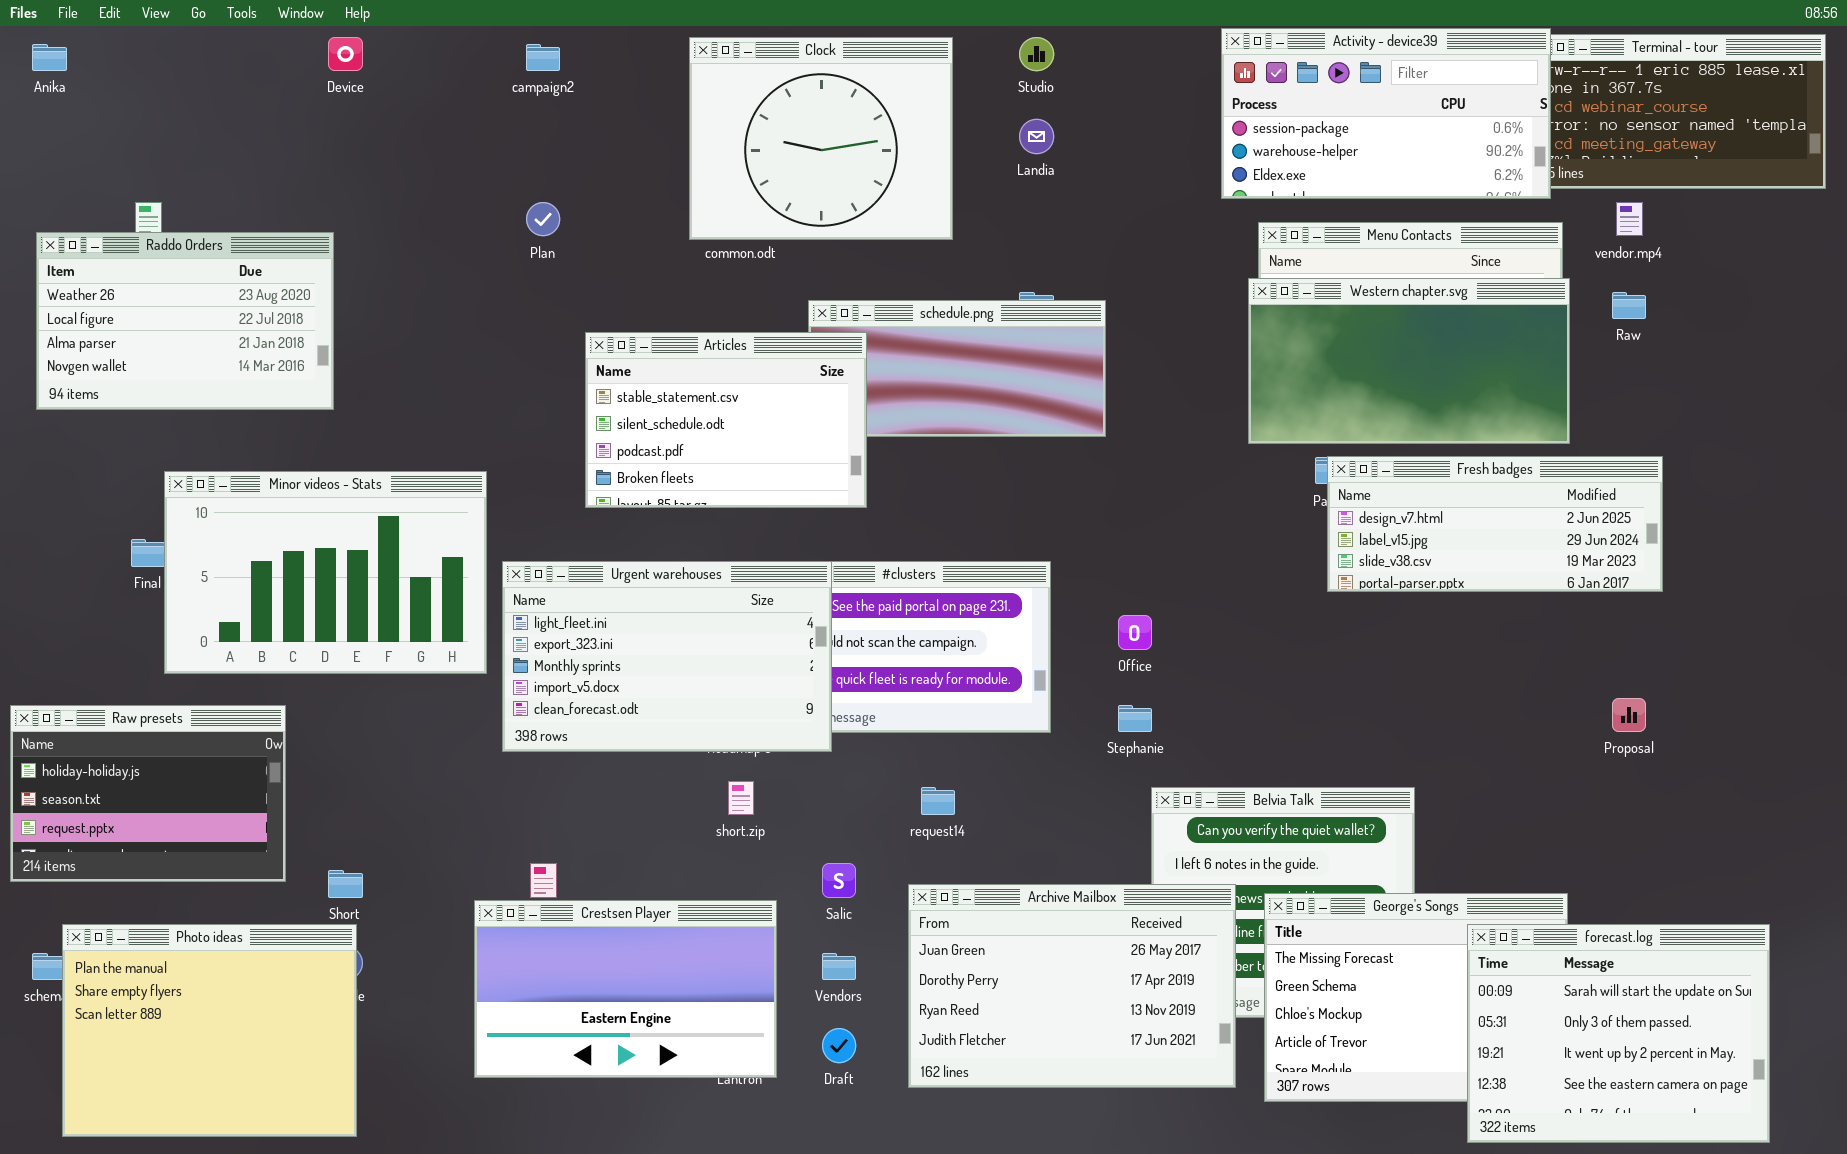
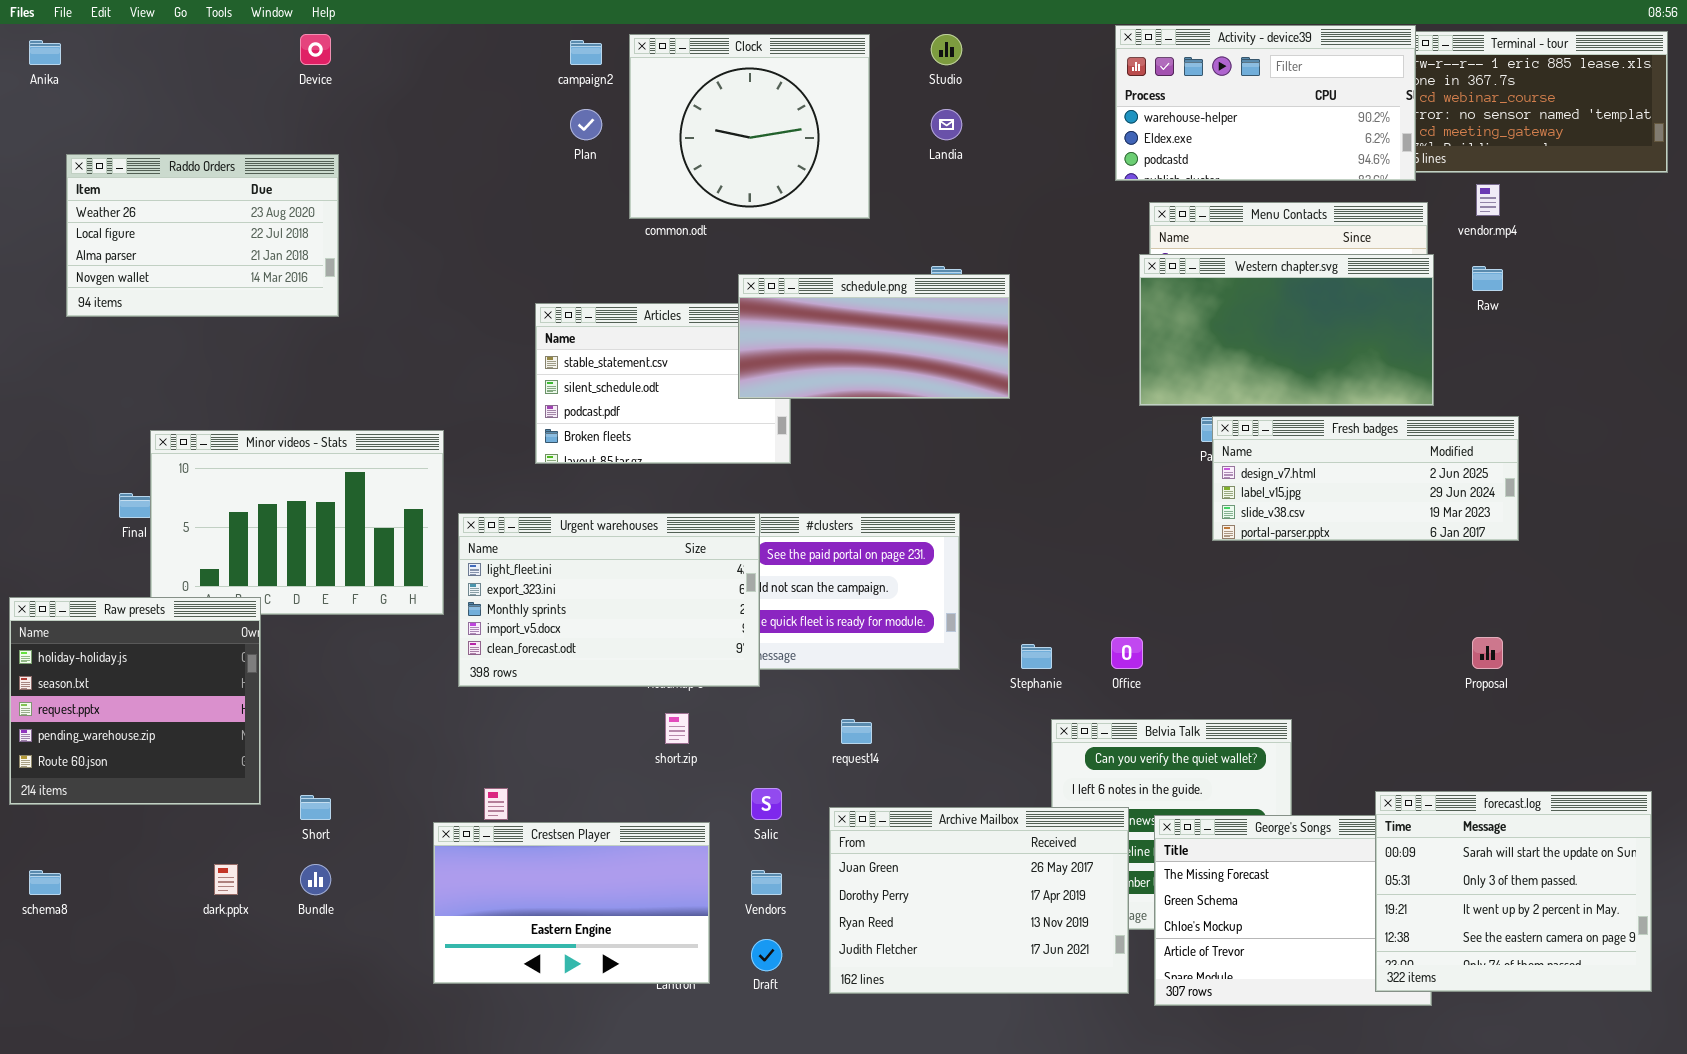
Activity - device39: [1221,28,1551,199] -> [1115,25,1416,181], scrolled down 1 row
campaign2: [526,44,560,71] -> [570,40,602,65], moved
Plan: [526,202,560,236] -> [570,109,602,140], moved
Raddo Orders: [36,232,334,410] -> [66,154,339,317], moved
schedule.png: [808,300,1106,437] -> [738,274,1010,399], raised
Office: [1118,615,1152,650] -> [1111,637,1143,669], moved
Raw presets: [10,705,286,882] -> [9,597,261,805], resized
Photo ideas: [62,924,357,1137] -> none, closed
forecast.log: [1467,924,1770,1143] -> [1375,791,1652,992], moved

